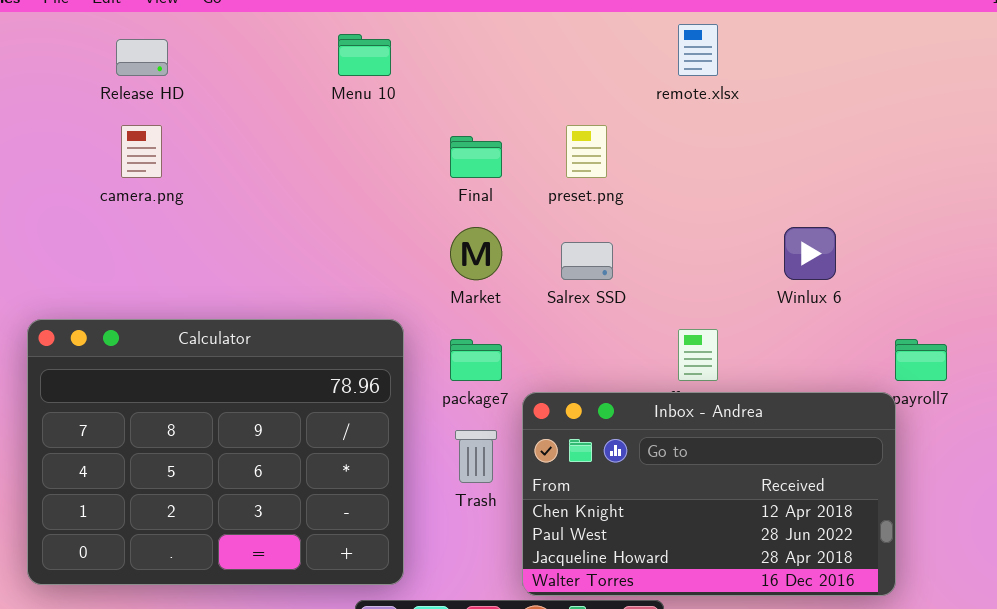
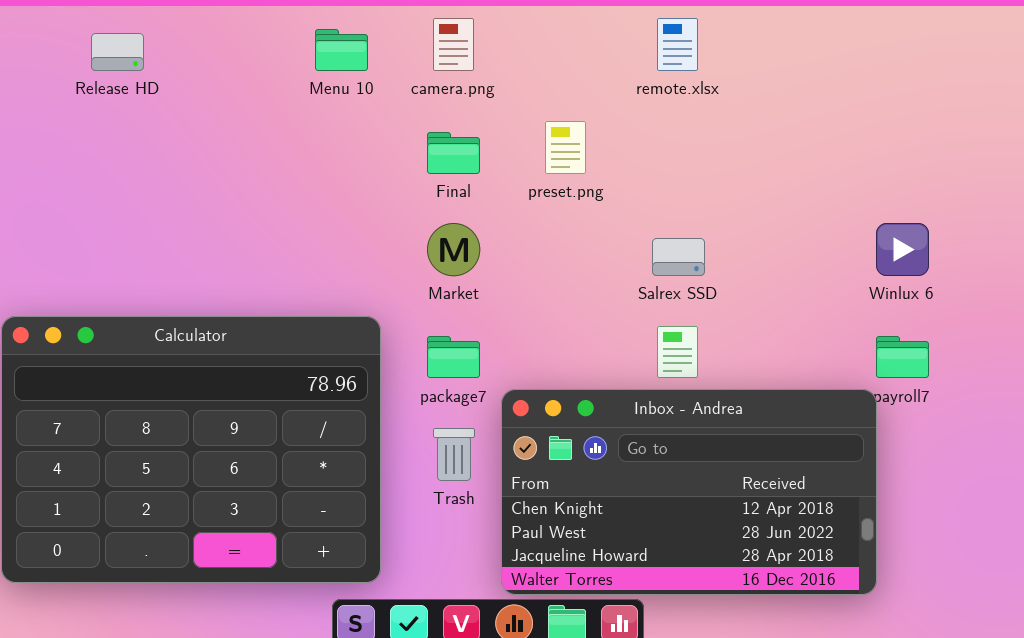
camera.png: [121,125,162,178] -> [433,18,474,71], moved
Winlux 6: [784,227,836,280] -> [876,223,929,276], moved
Salrex SSD: [561,242,613,280] -> [652,238,705,276], moved

